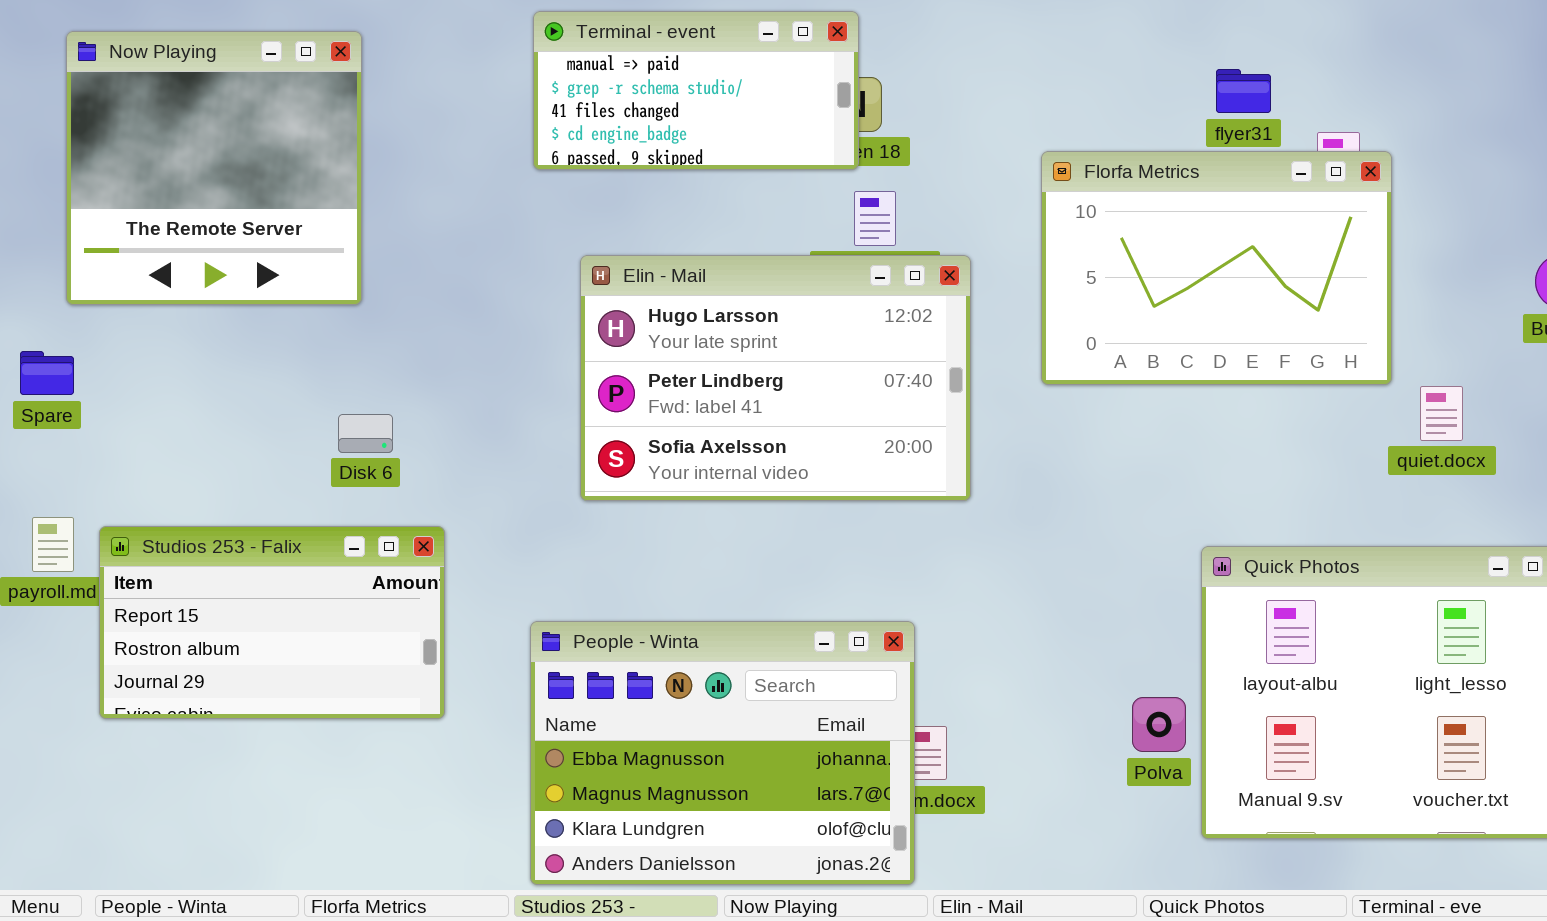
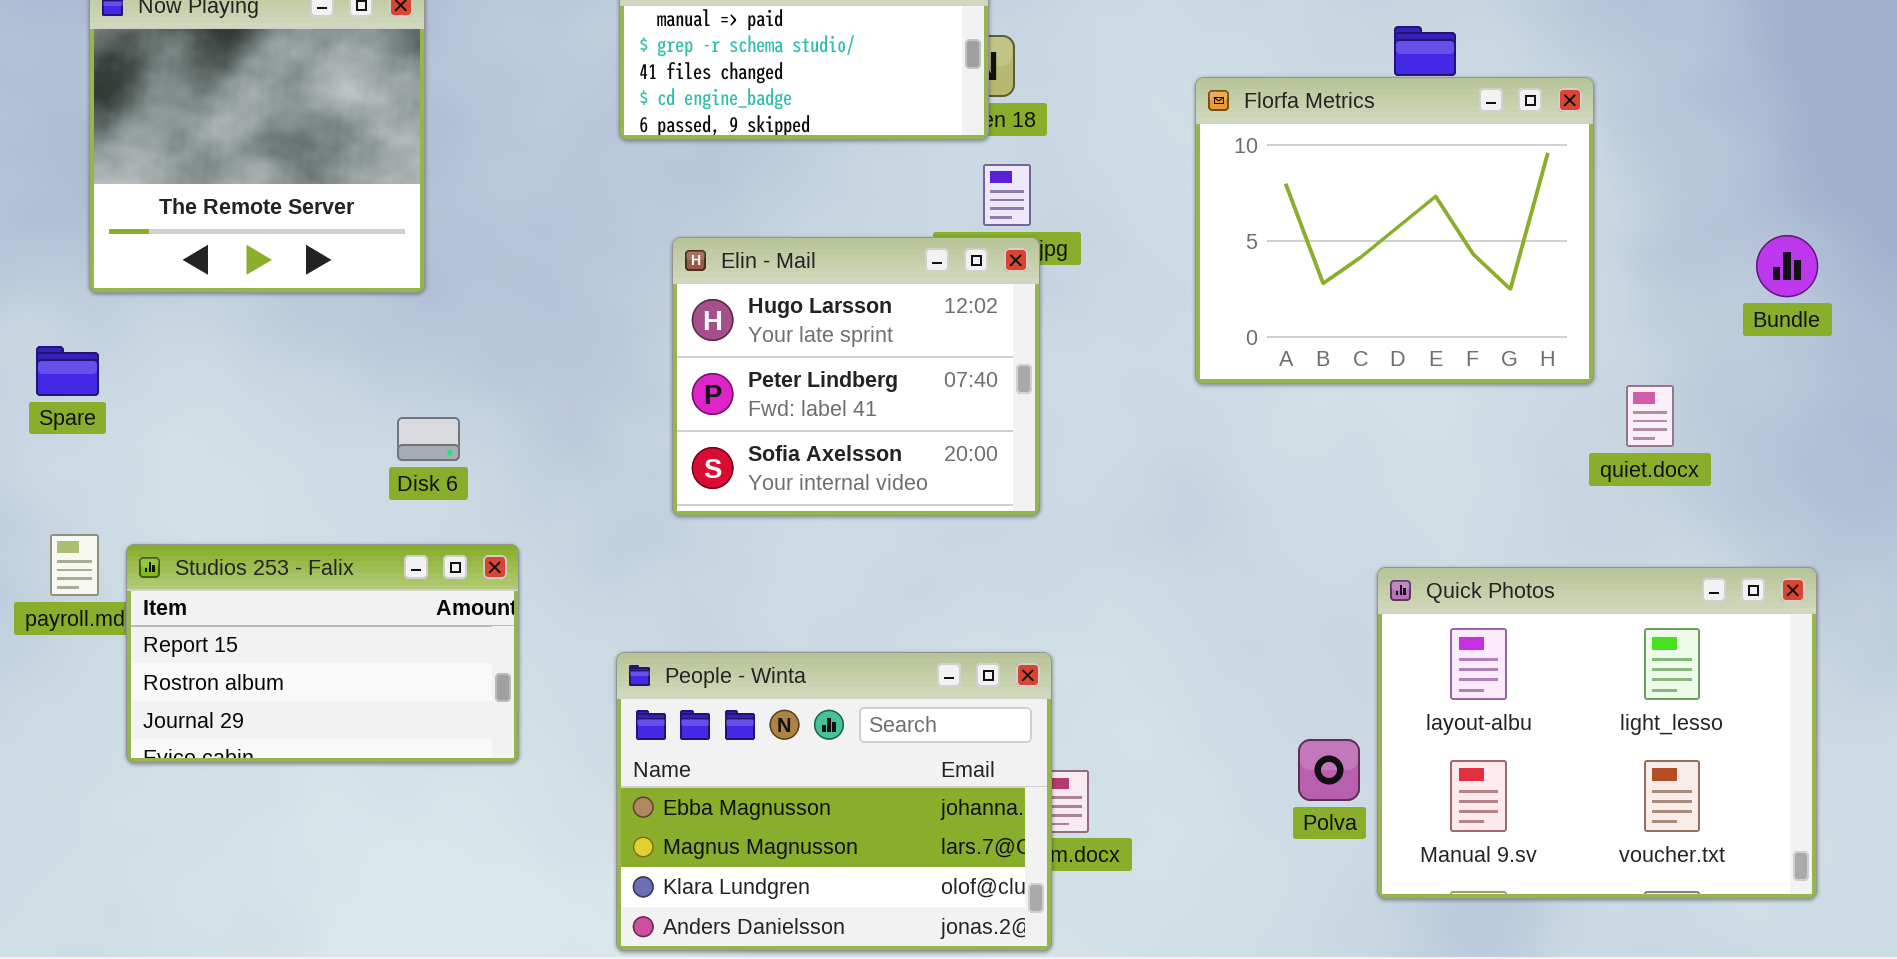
Florfa Metrics: [1041,151,1392,385] -> [1195,77,1594,384], resized
Elin - Mail: [580,255,971,501] -> [672,237,1040,516], resized

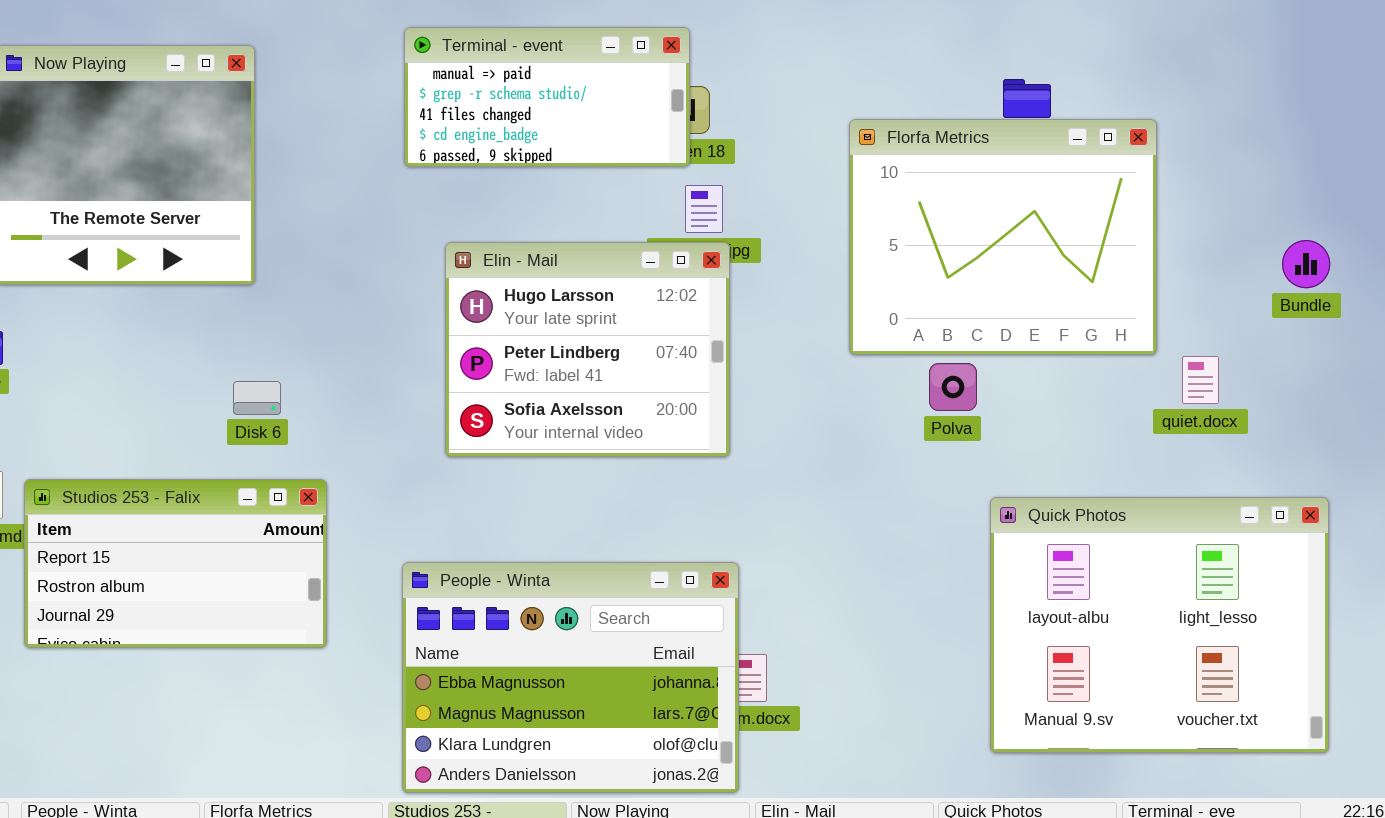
Polva: [1298,739,1360,801] -> [929,363,977,411], moved

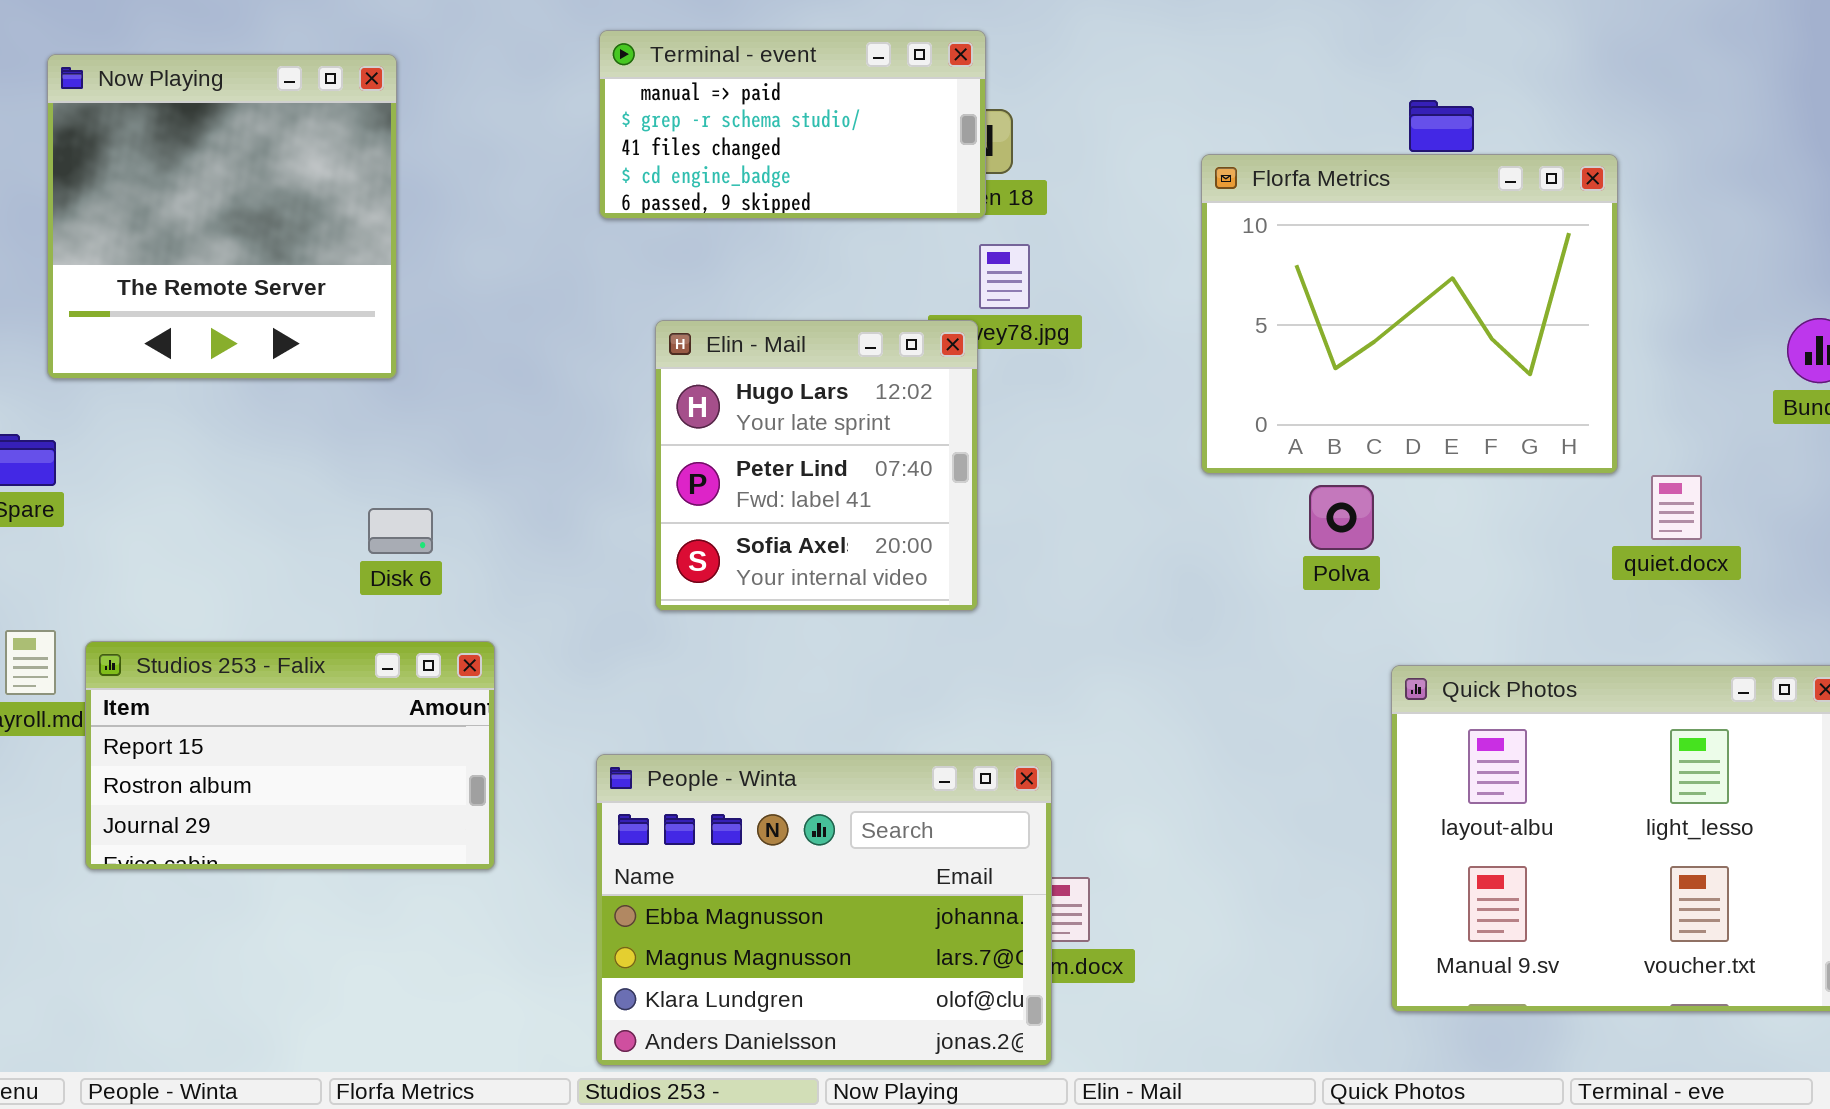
Elin - Mail: [445,242,730,457] -> [655,320,978,611], resized

